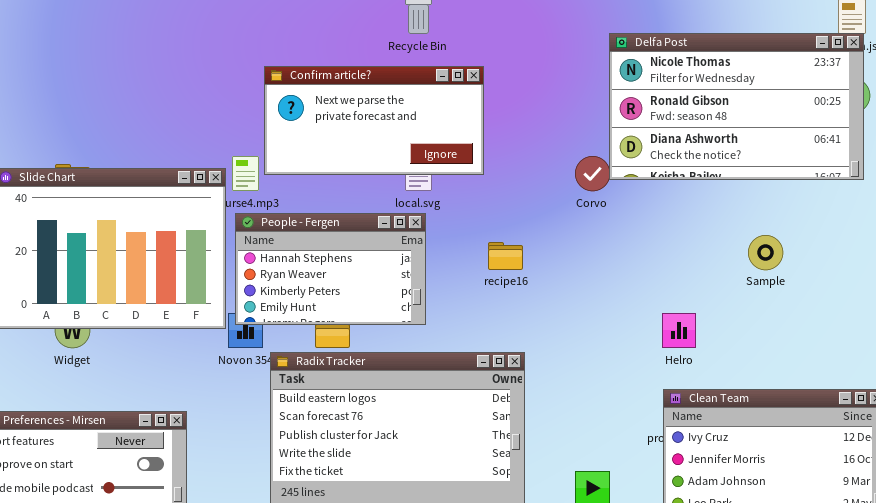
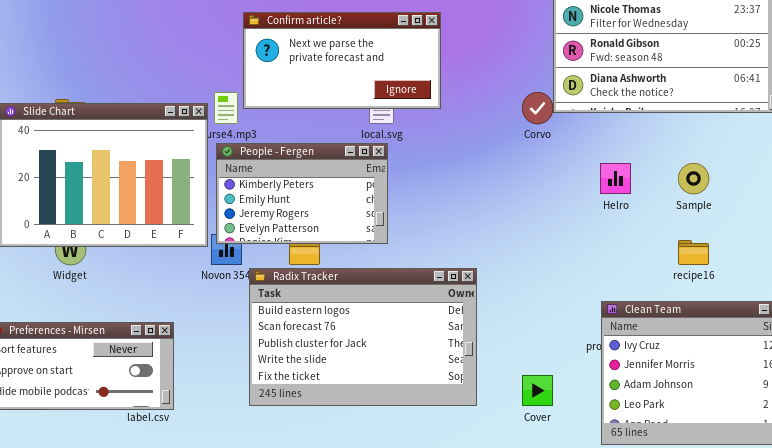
People - Fergen: [235,213,426,325] -> [216,143,388,244], scrolled down 2 rows
recipe16: [488,242,523,270] -> [678,240,709,265], moved
Helro: [662,313,696,348] -> [600,163,631,194], moved

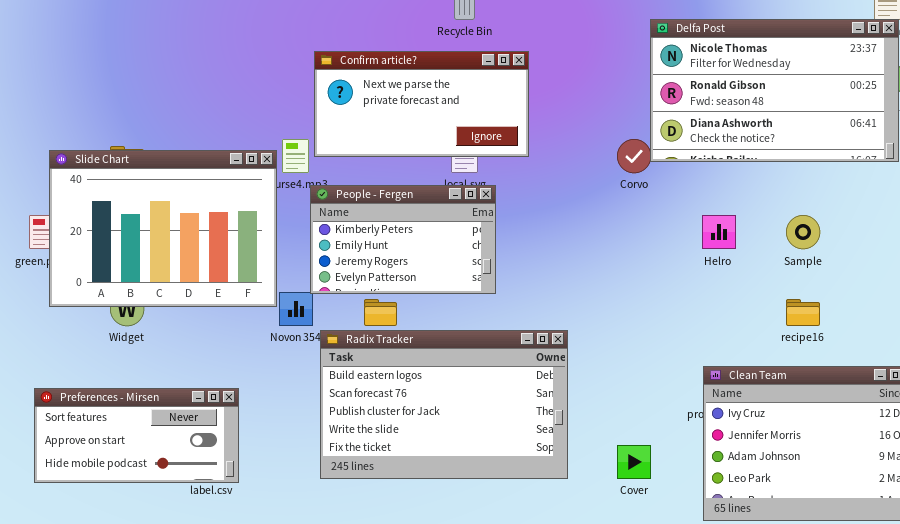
People - Fergen: [216,143,388,244] -> [310,185,496,294], moved

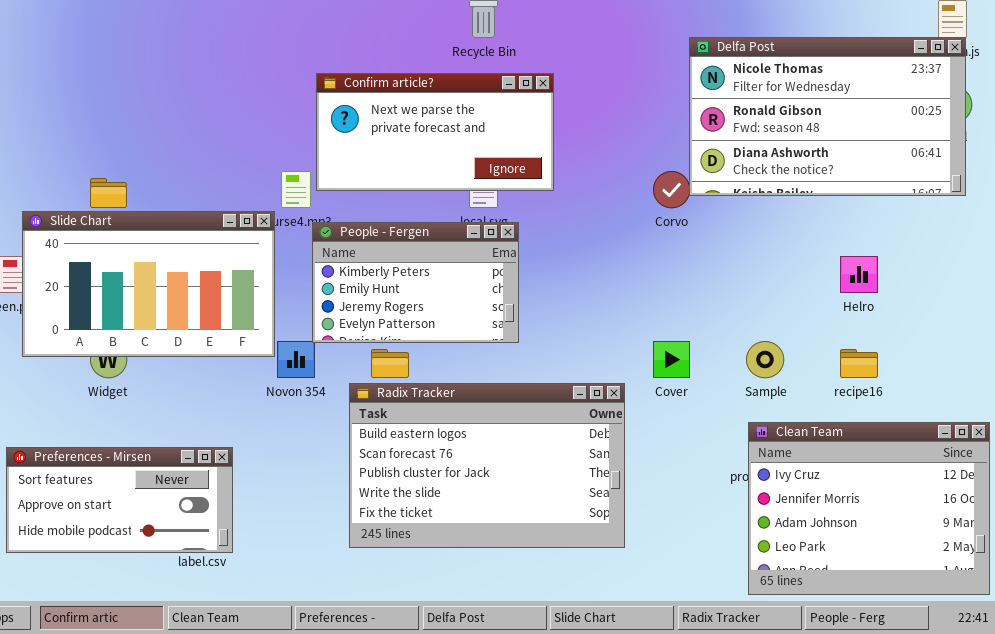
Slide Chart: [49,150,277,307] -> [22,211,275,357], resized
Helro: [702,215,736,249] -> [840,256,878,293], moved
Sample: [786,215,820,249] -> [746,341,784,378], moved
Radix Tracker: [320,330,568,479] -> [349,383,625,548], moved
Cover: [617,445,651,479] -> [653,341,690,378], moved

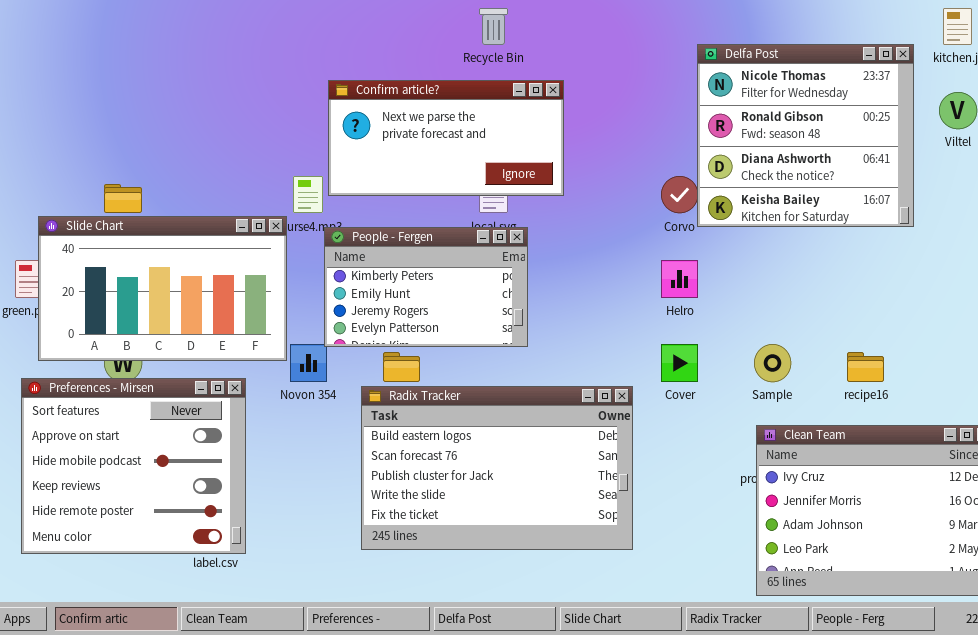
Delfa Post: [689,37,966,196] -> [697,44,914,227], resized
Helro: [840,256,878,293] -> [661,260,698,298], moved
Preferences - Mirsen: [6,447,233,553] -> [21,378,246,554], resized

